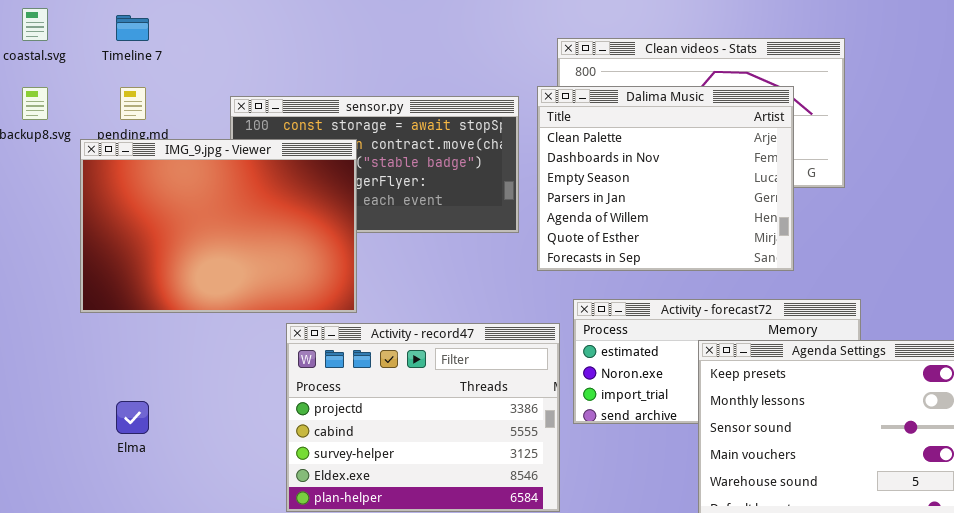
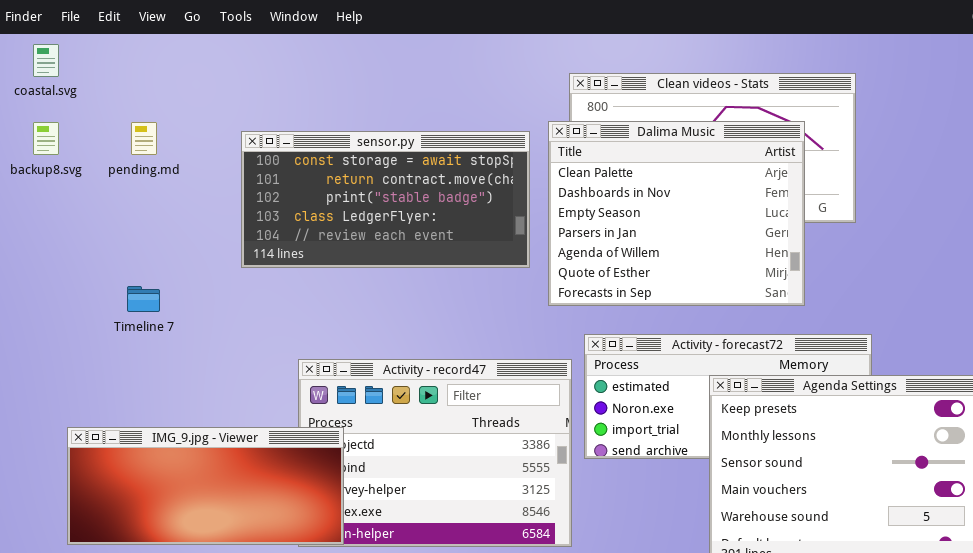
Timeline 7: [116,15,149,41] -> [127,286,160,312], moved
IMG_9.jpg - Viewer: [80,139,357,313] -> [67,427,344,545], moved, resized

